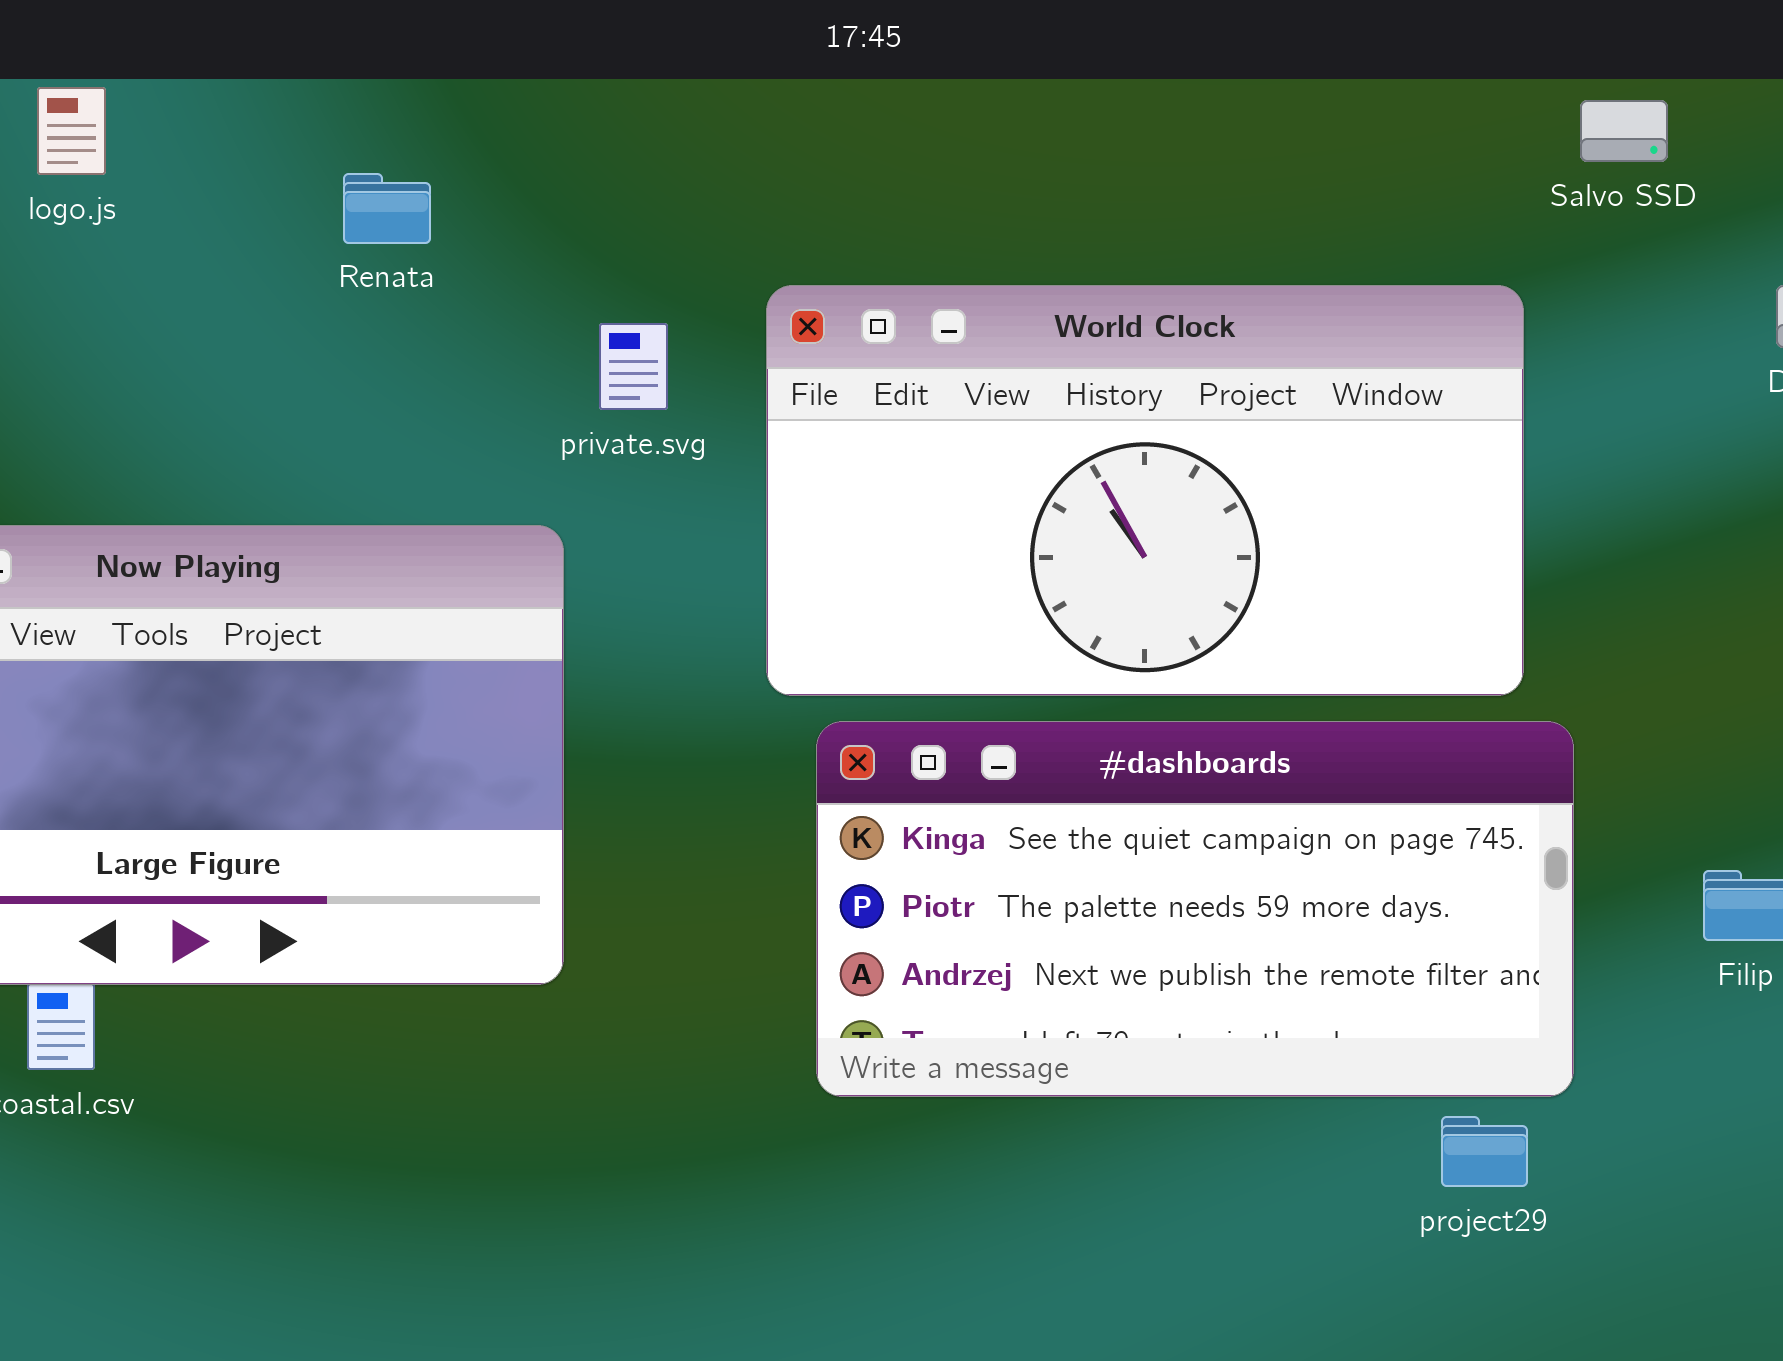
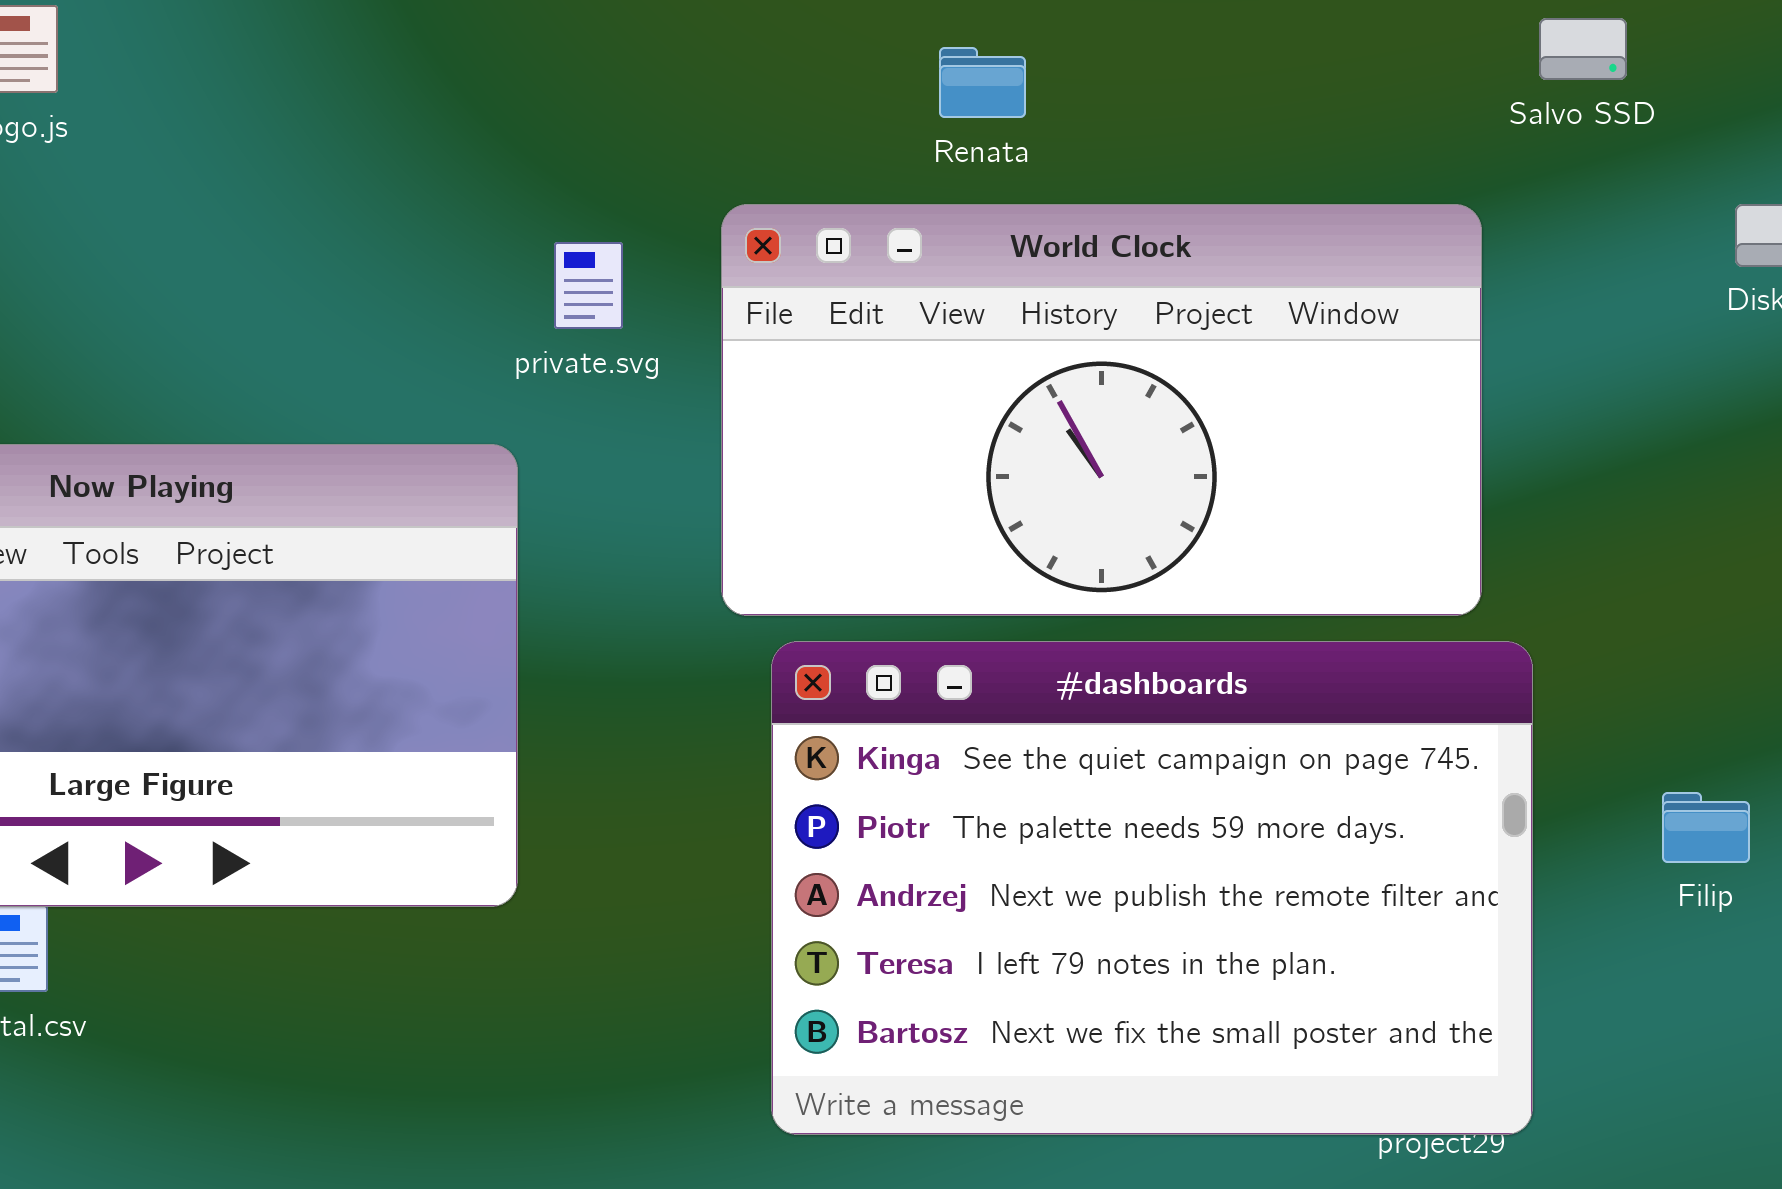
Renata: [343,173,431,244] -> [939,47,1026,118], moved
#dashboards: [816,721,1574,1097] -> [771,641,1533,1135], resized

